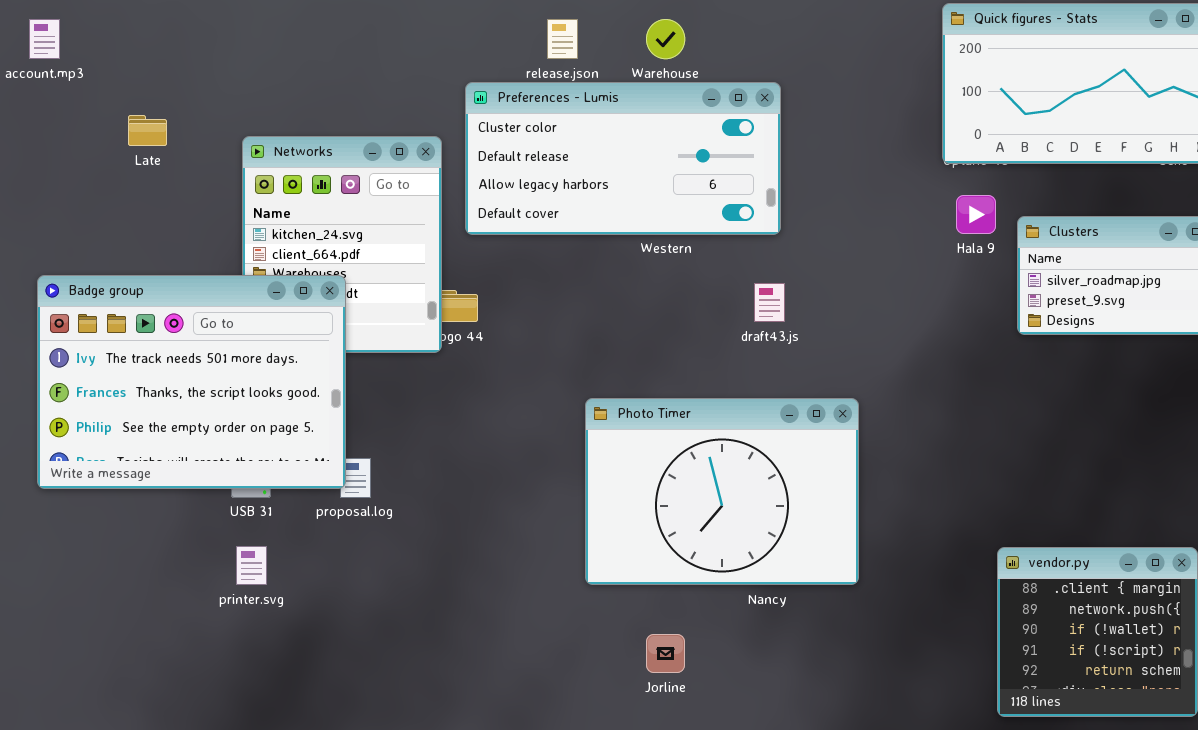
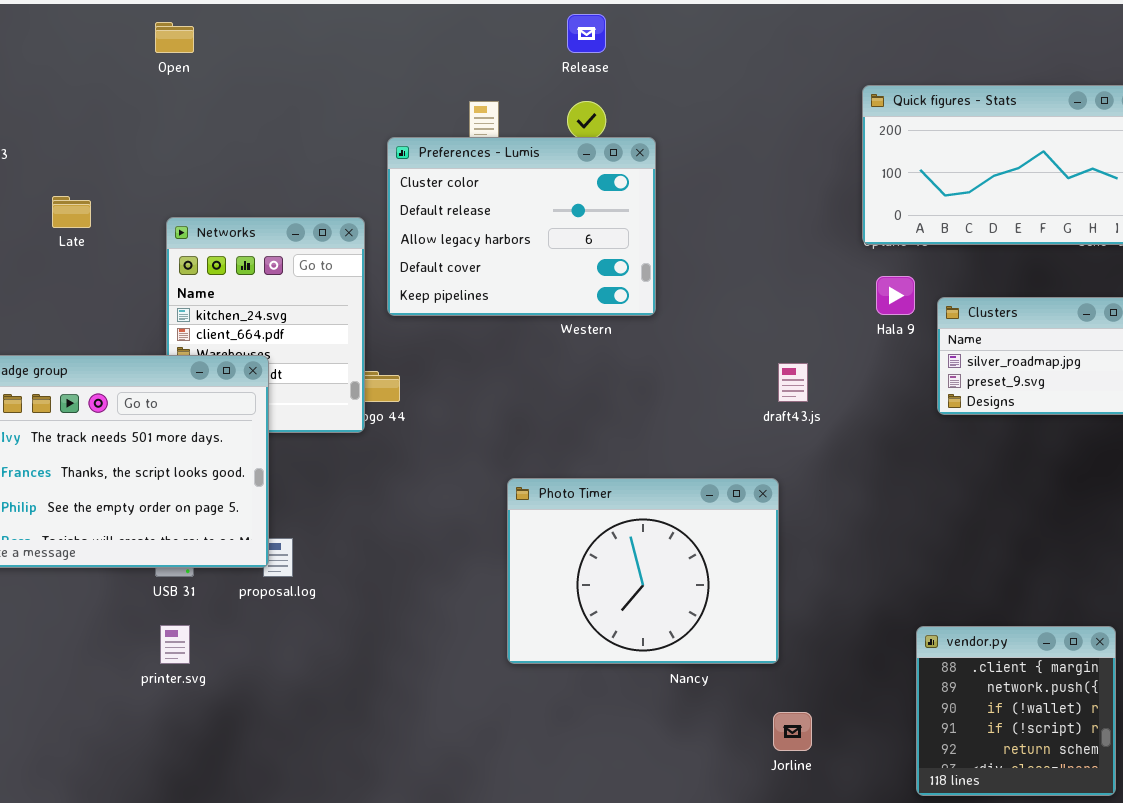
Preferences - Lumis: [465,82,781,235] -> [387,137,656,316], resized
draft43.js: [754,283,785,322] -> [778,363,808,402], moved
Jorline: [646,634,685,673] -> [773,712,812,751], moved

